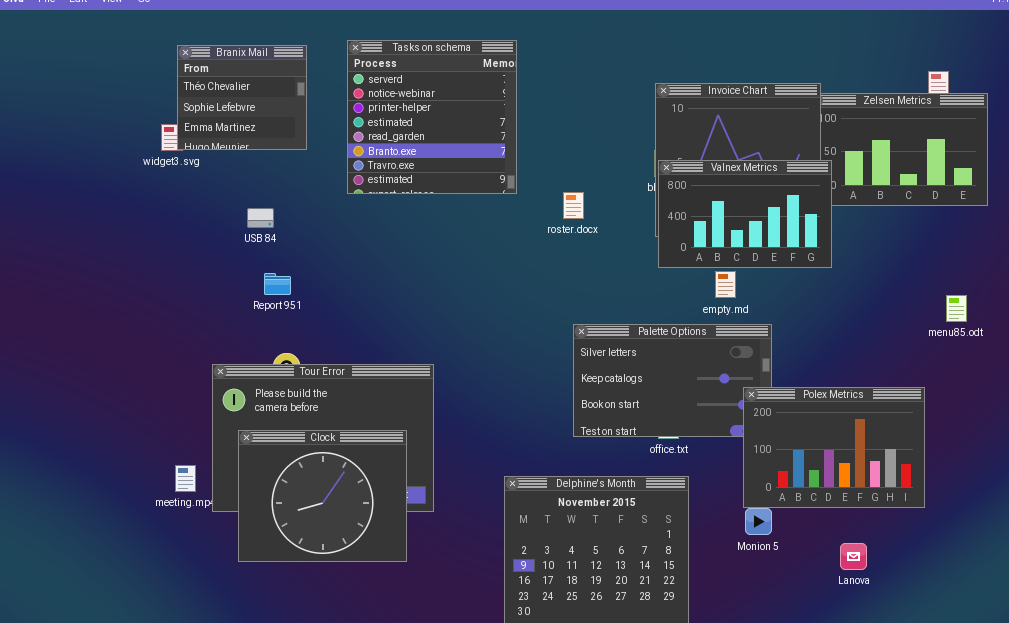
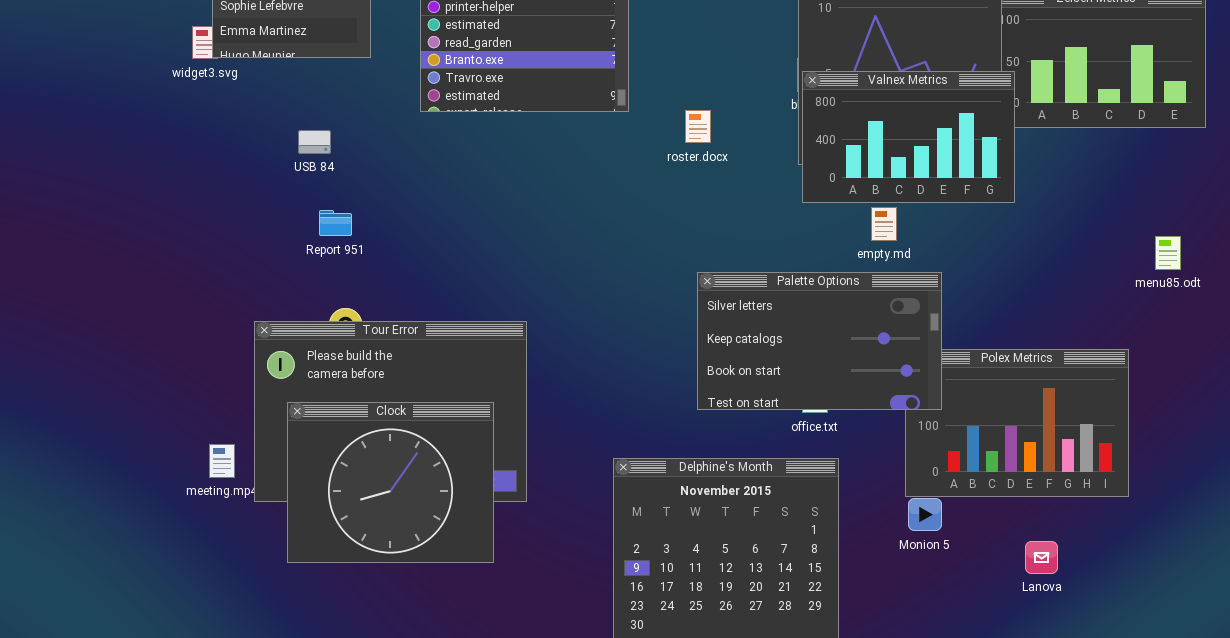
Palette Options: [573,324,772,437] -> [697,272,942,410], raised

